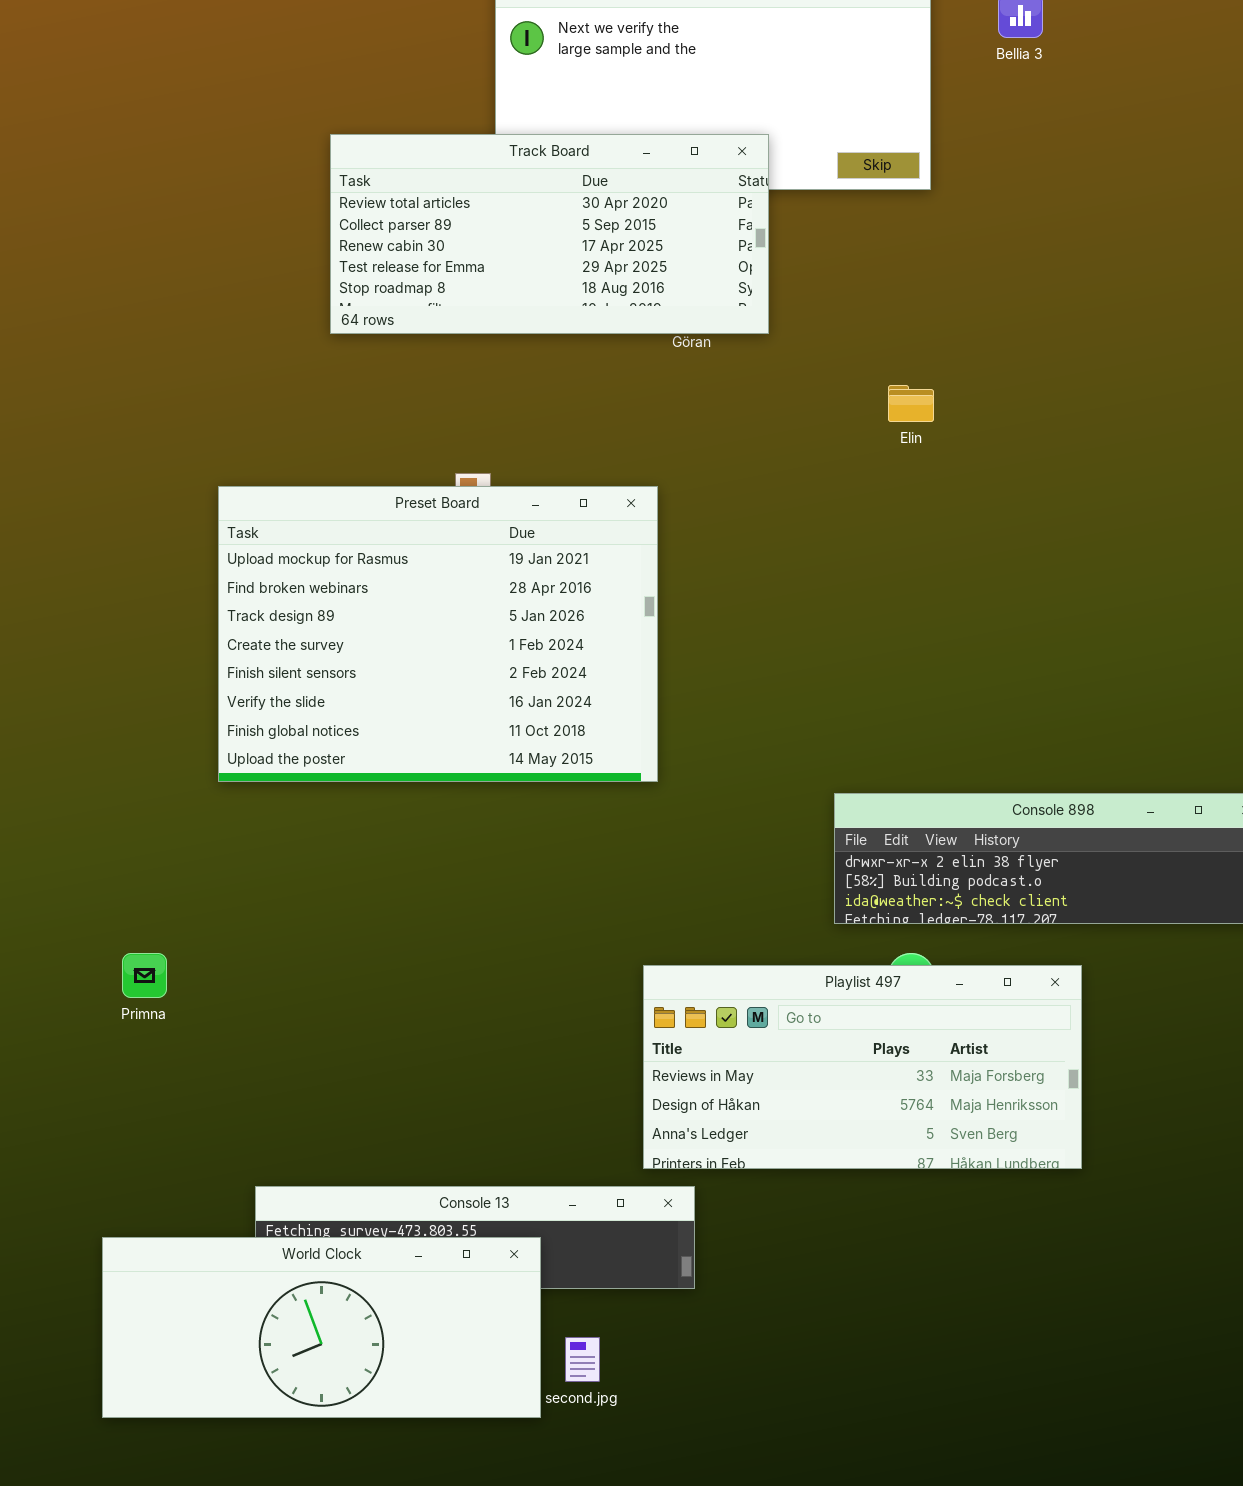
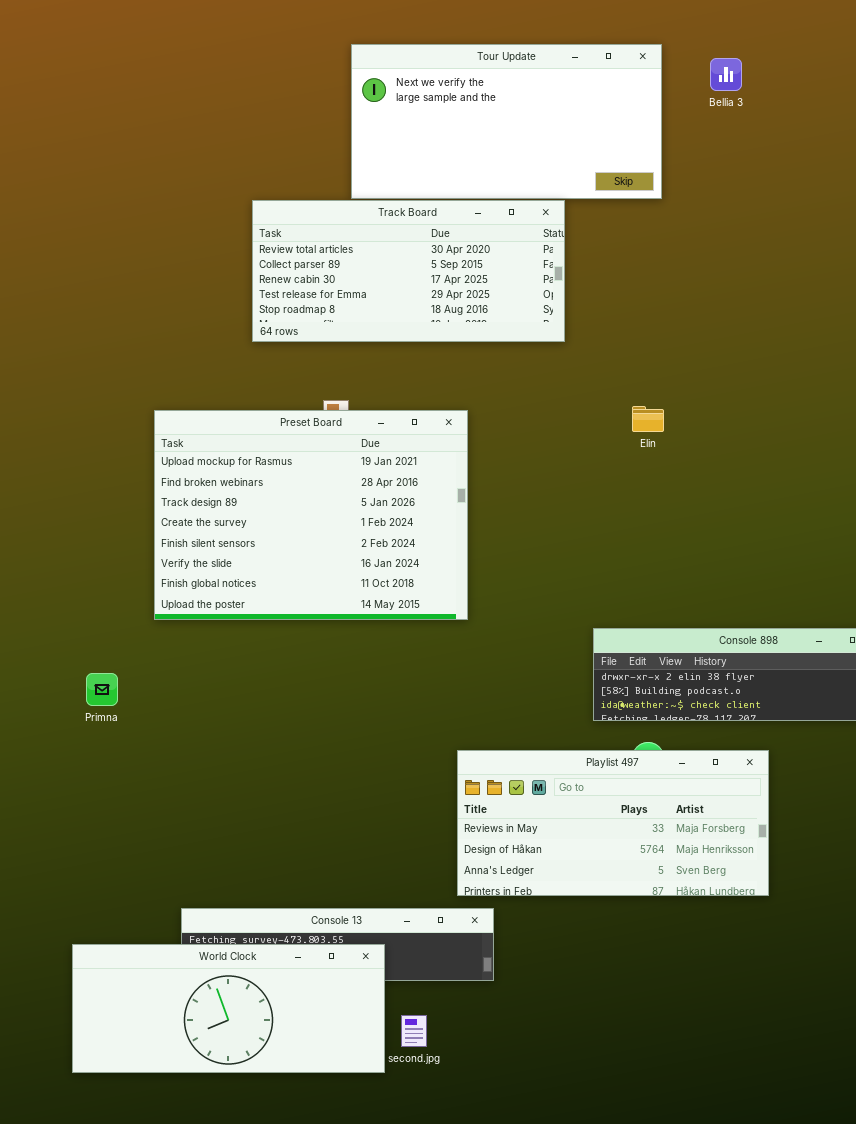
Track Board: [330,134,769,334] -> [252,200,565,342], moved
Elin: [888,385,934,422] -> [632,406,664,432], moved
Primna: [122,953,167,998] -> [86,673,118,706], moved

